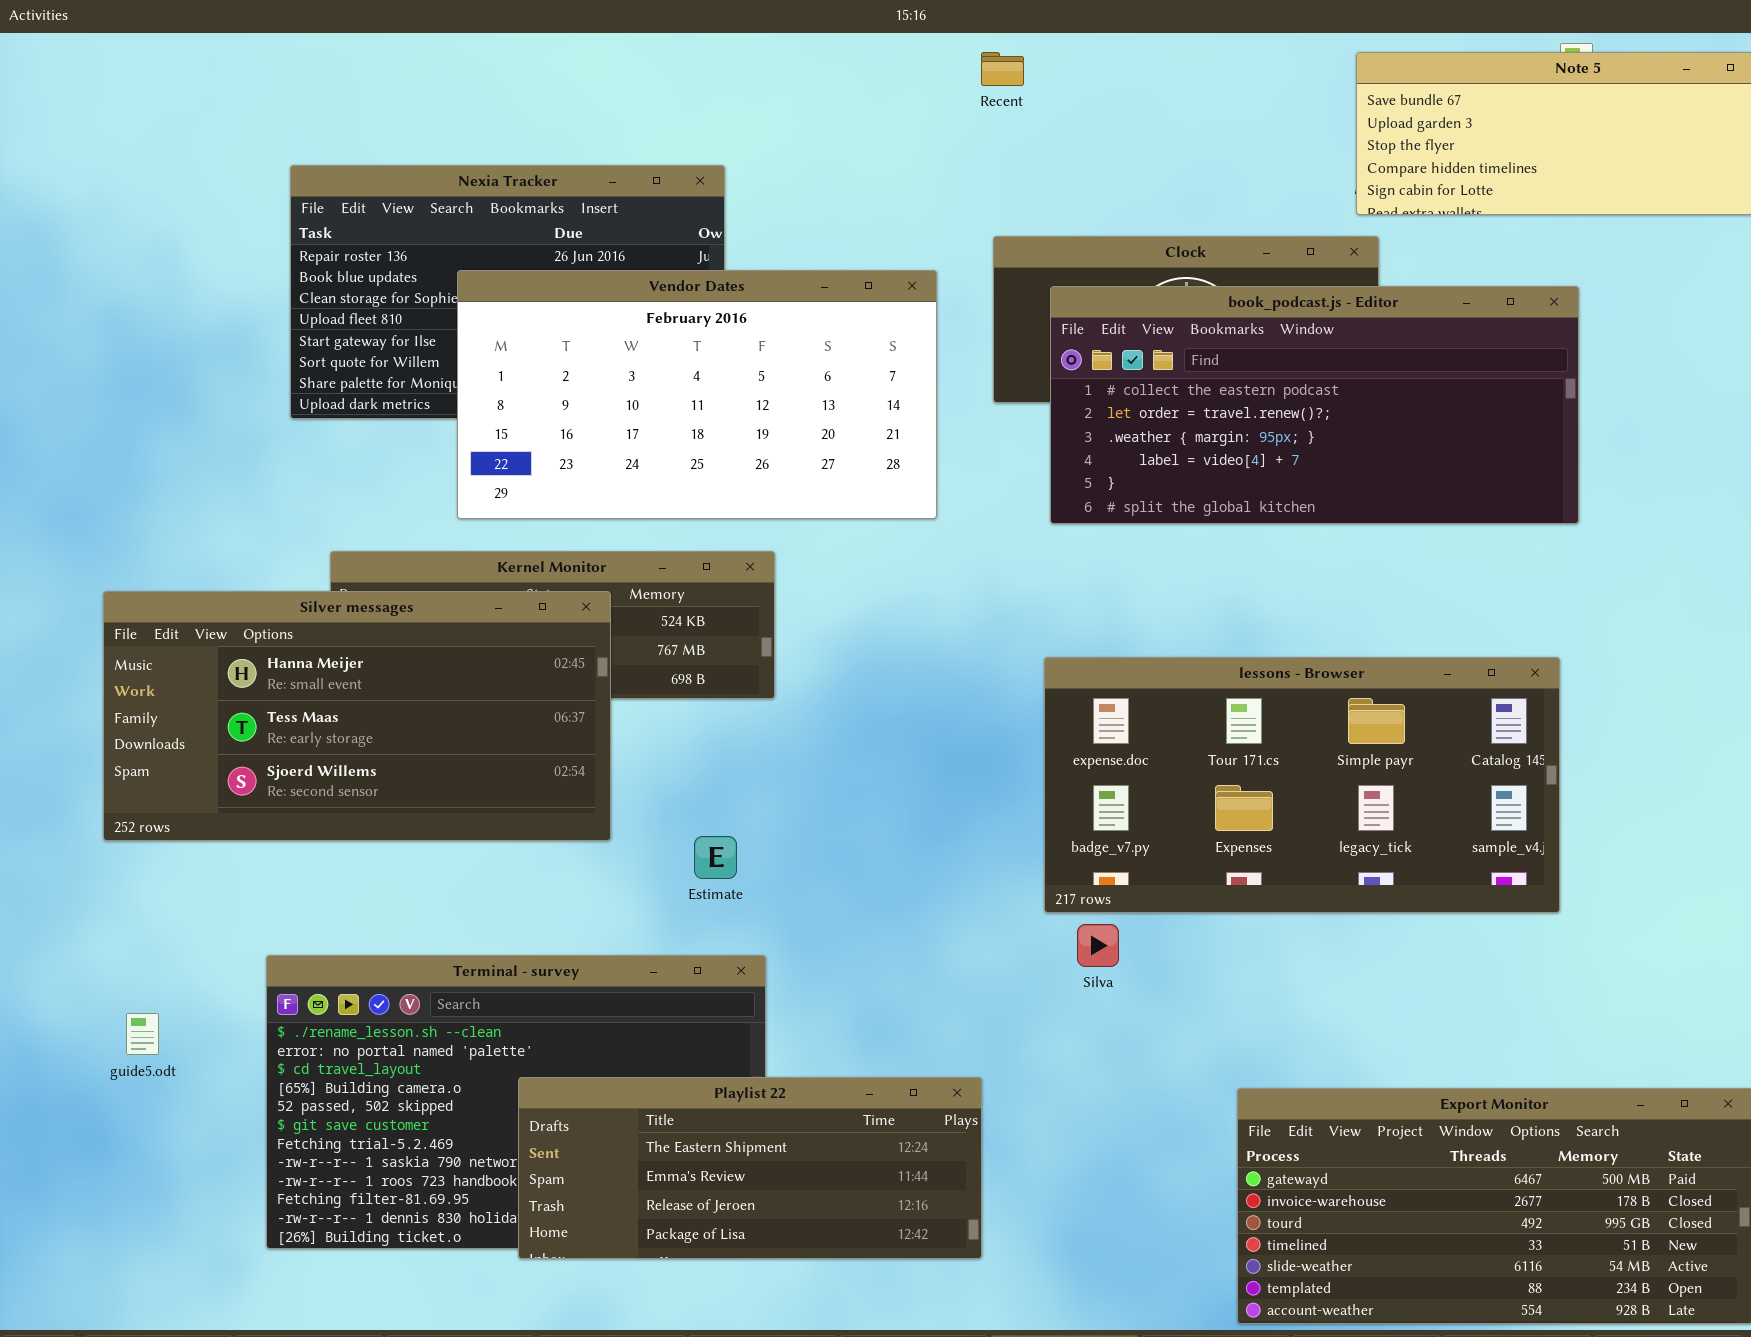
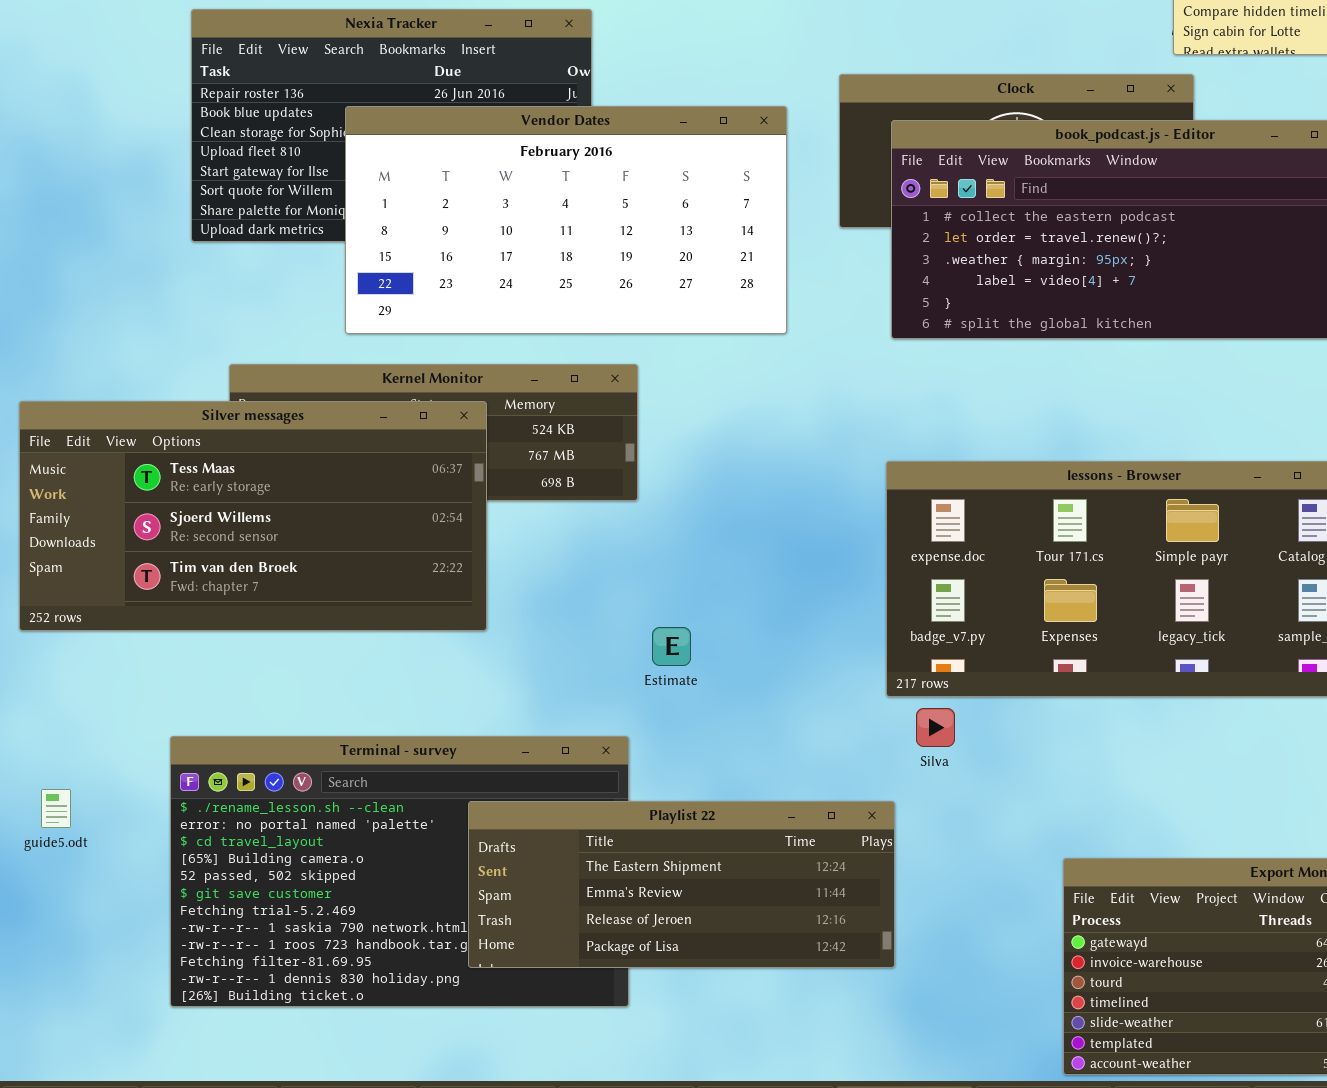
Silver messages: [103,591,611,841] -> [19,401,487,631], scrolled down 1 row
Estimate: [694,836,737,879] -> [652,627,691,666], moved
Playlist 22: [518,1077,982,1259] -> [468,801,895,968], moved

